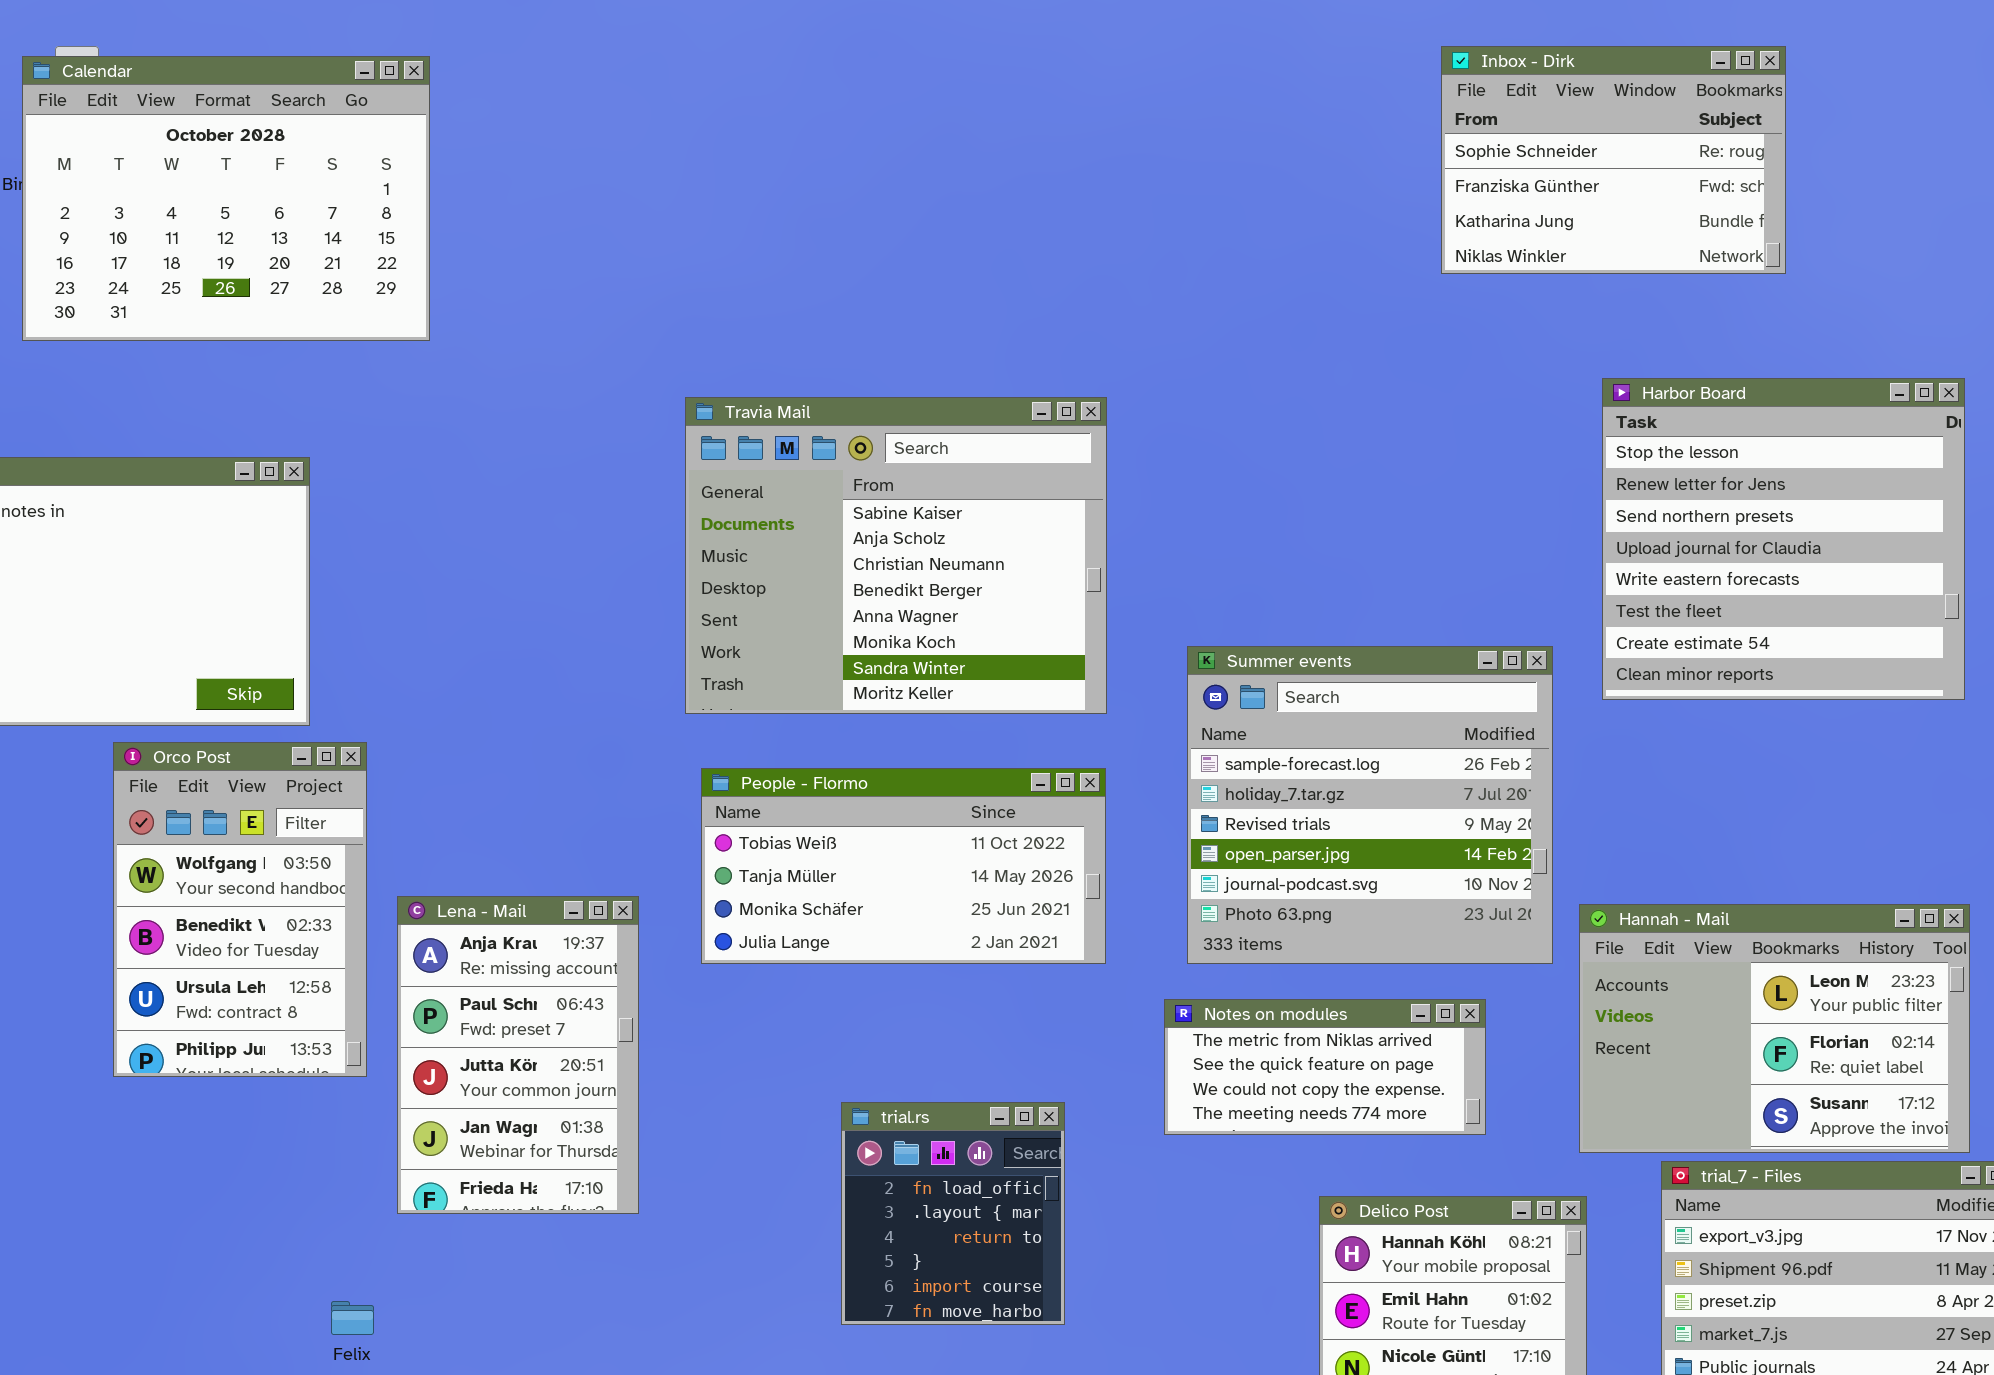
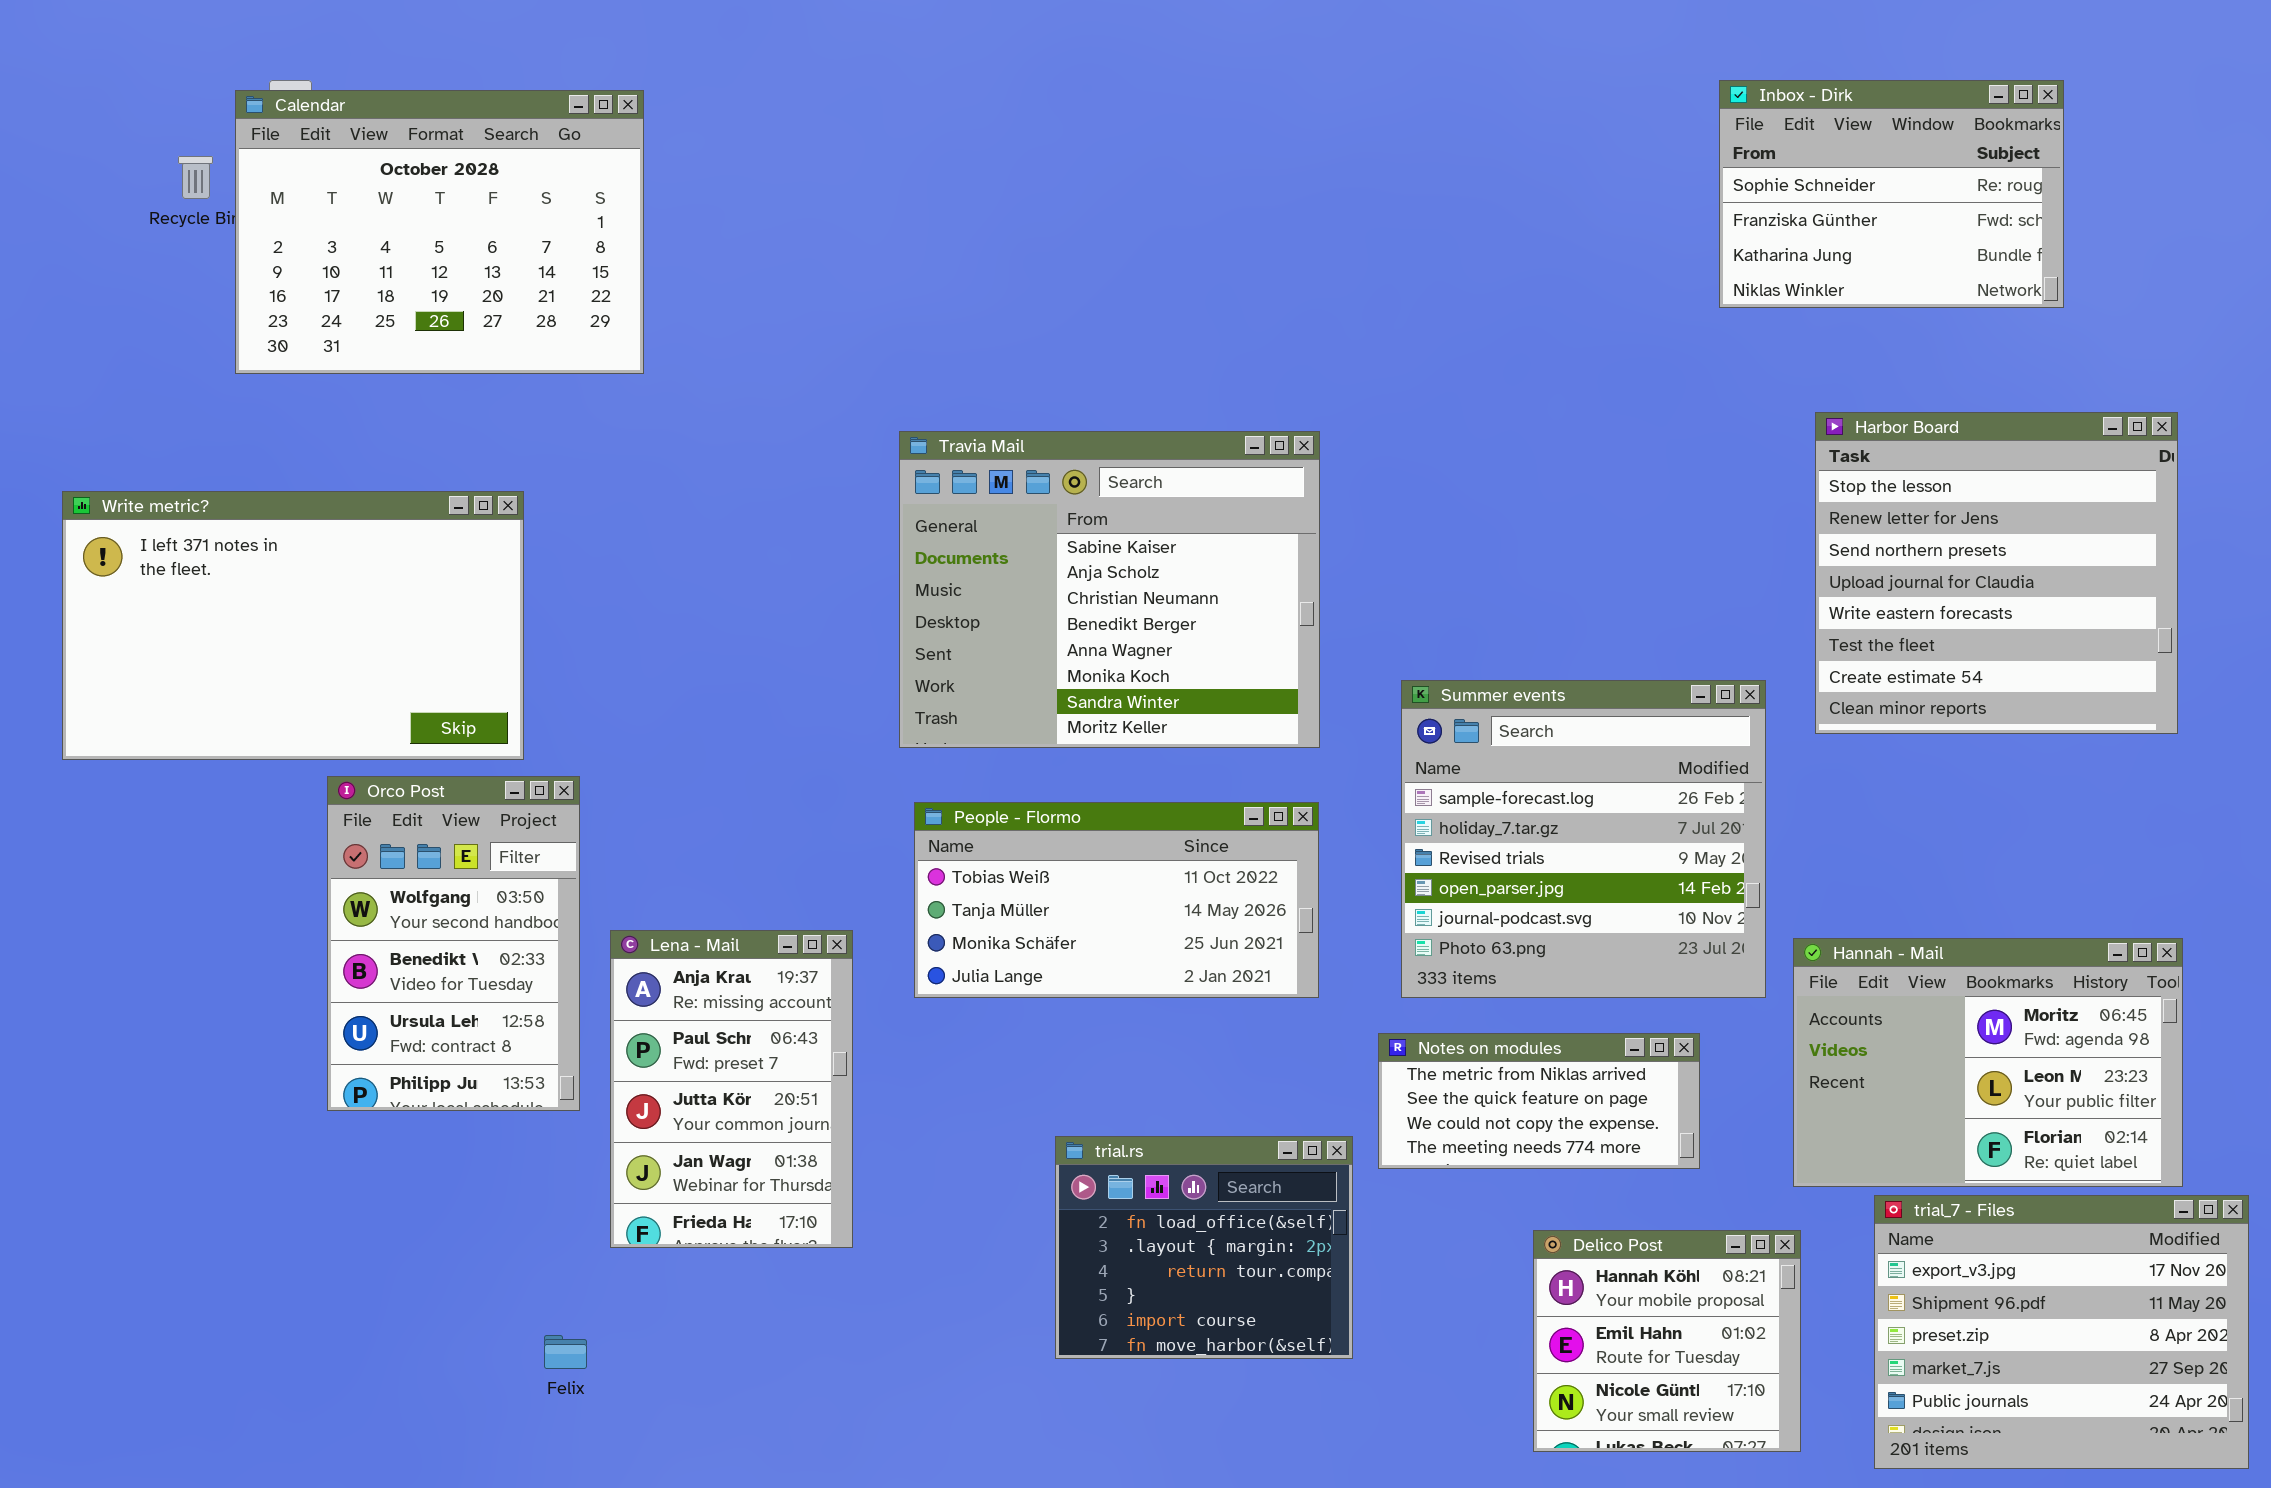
Inbox - Dirk: [1441,46,1786,274] -> [1719,80,2064,308], moved
Hannah - Mail: [1579,904,1970,1153] -> [1793,938,2183,1187], scrolled up 1 row
trial.rs: [841,1102,1065,1325] -> [1055,1136,1353,1359], resized

